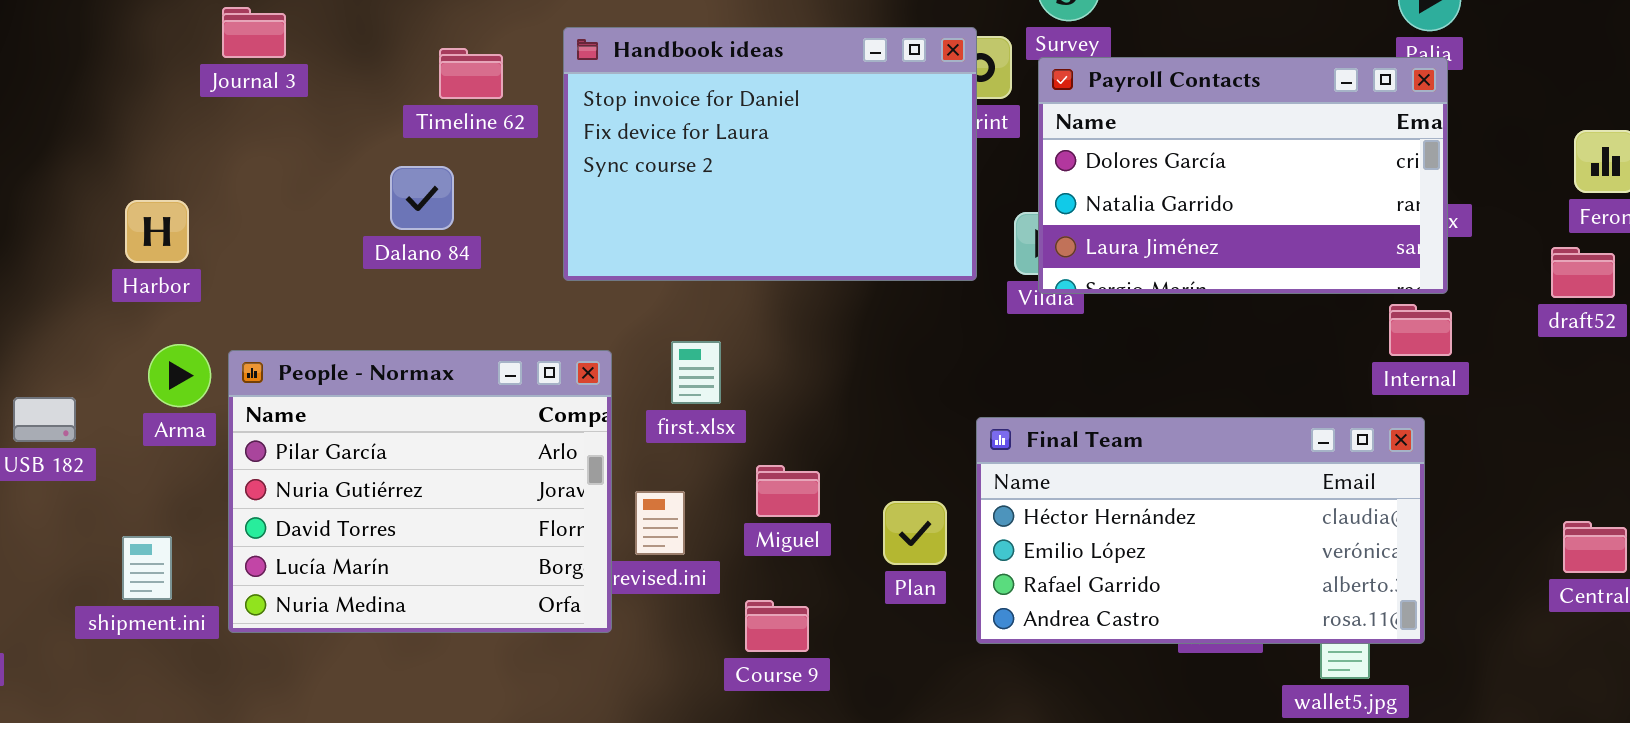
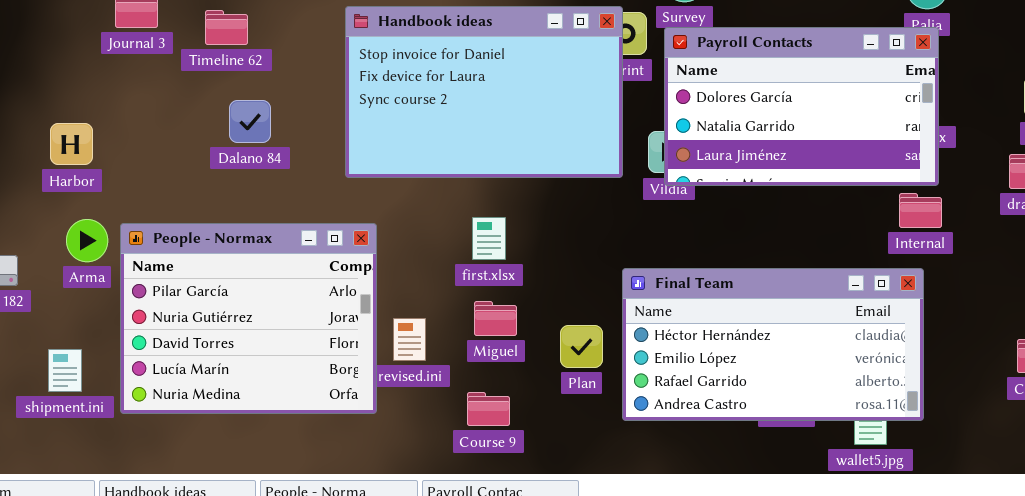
Timeline 62: [439,48,503,99] -> [205,10,248,45], moved
first.xlsx: [671,341,721,404] -> [472,217,506,260], moved

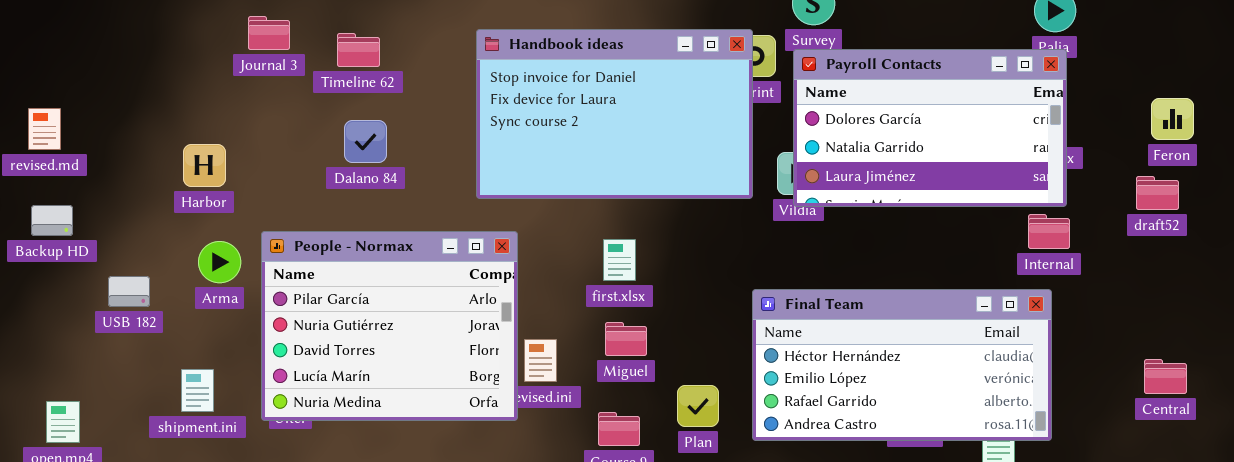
Dalano 84: [229,100,271,143] -> [344,120,387,163], moved
People - Normax: [120,223,377,414] -> [261,231,518,421], moved
Plan: [560,325,603,368] -> [677,385,719,427], moved

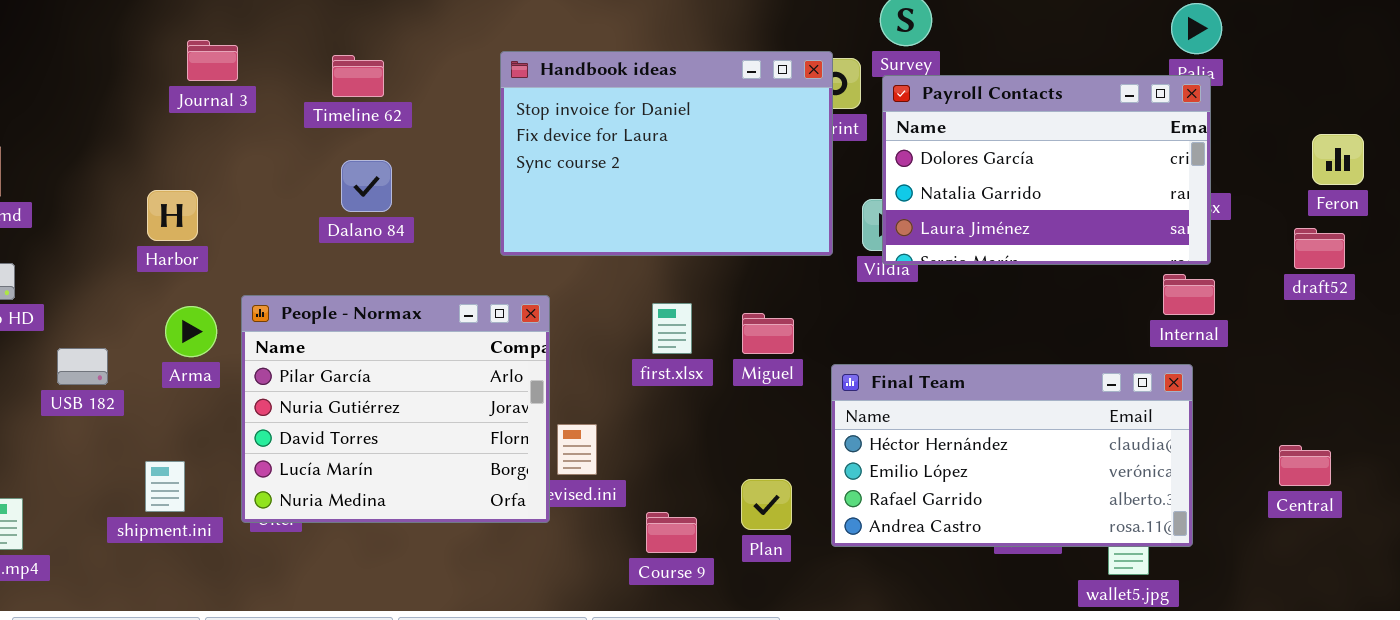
Journal 3: [248,16,290,50] -> [187,40,238,81], moved
Miguel: [605,322,647,356] -> [742,313,794,354], moved
Central: [1144,359,1187,394] -> [1279,445,1331,486], moved

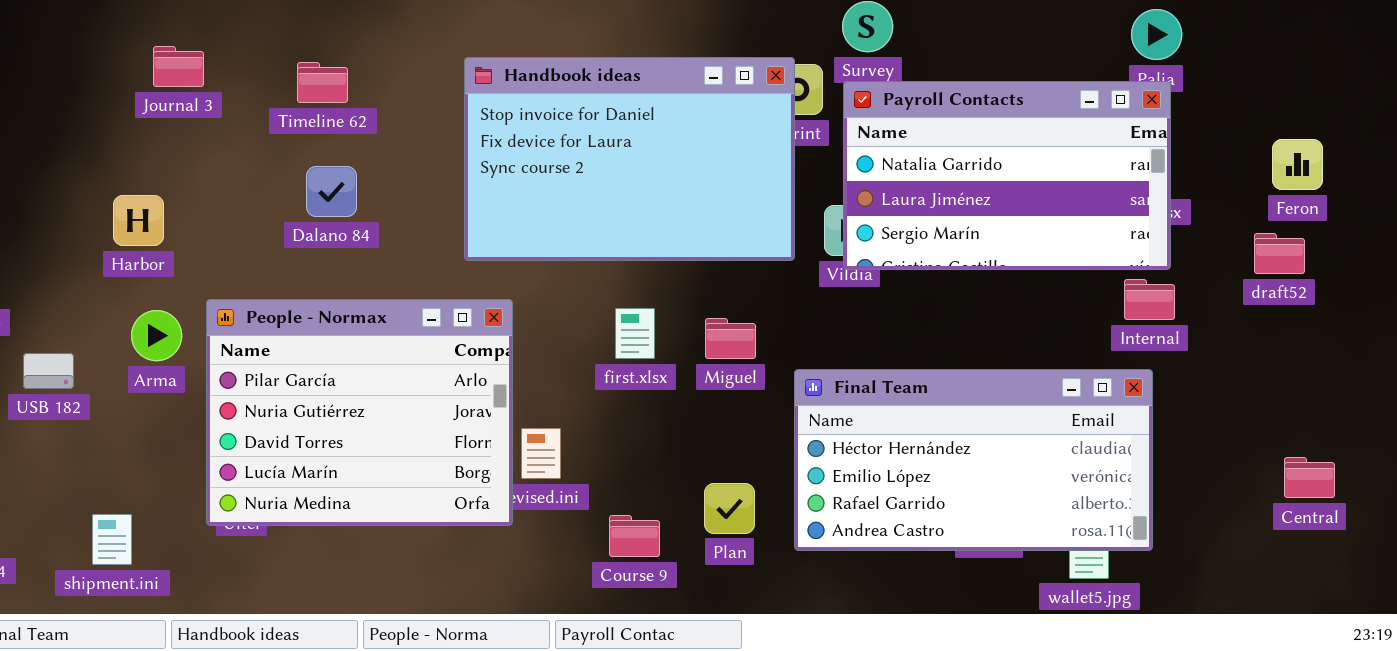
Payroll Contacts: [882,75,1211,265] -> [843,81,1171,270], scrolled down 1 row
Central: [1279,445,1331,486] -> [1284,457,1335,498], moved
shipment.ini: [145,461,185,512] -> [92,514,132,565], moved

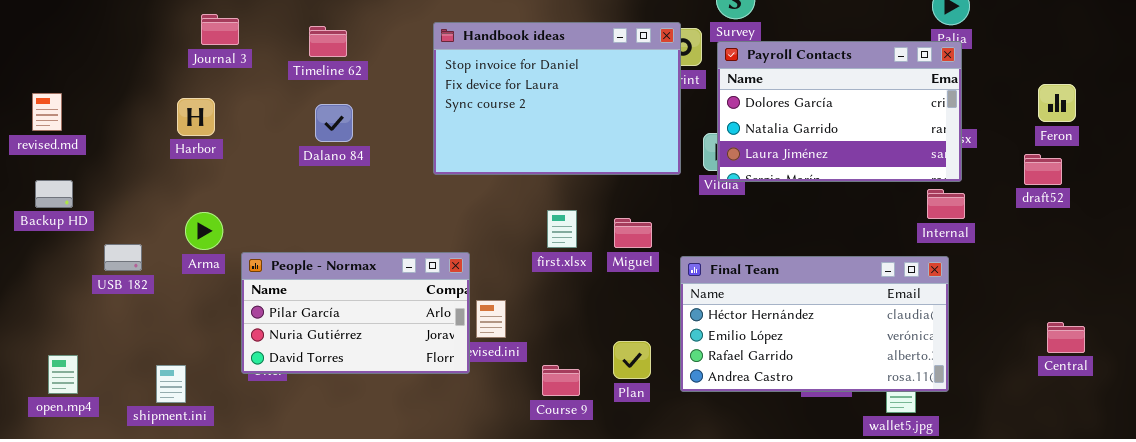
Payroll Contacts: [843,81,1171,270] -> [717,41,962,182], scrolled up 1 row
Harbor: [113,195,164,246] -> [177,98,215,136], moved
People - Normax: [206,299,513,526] -> [241,252,470,374], resized

